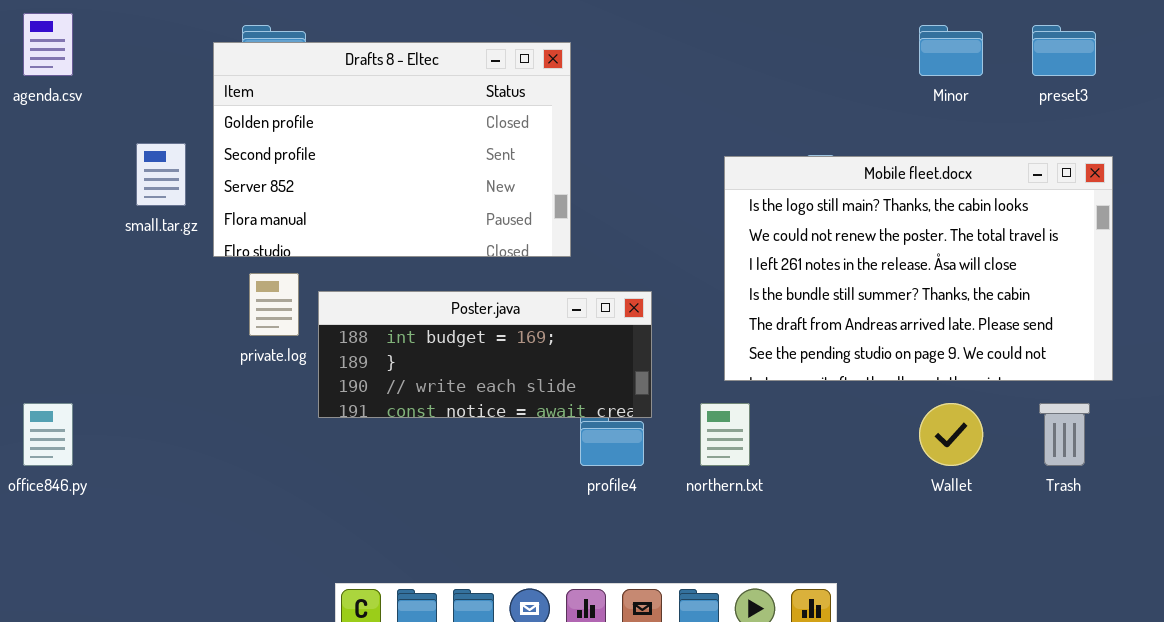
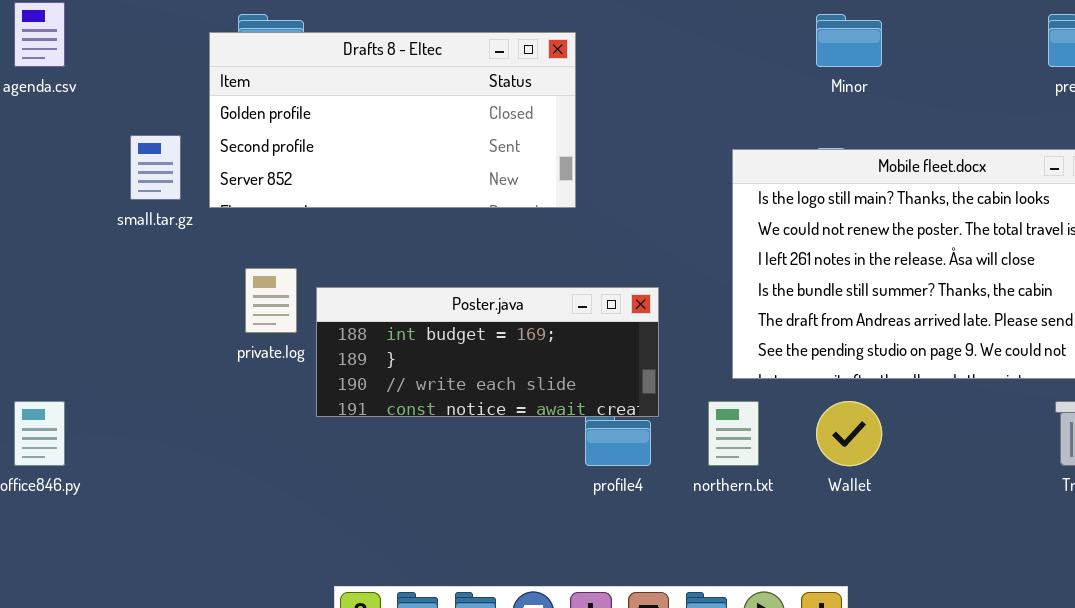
Minor: [919,25,983,76] -> [816,14,882,67], moved
Drafts 8 - Eltec: [213,42,571,257] -> [209,32,576,208], resized
Wallet: [919,403,983,466] -> [816,401,882,466], moved

